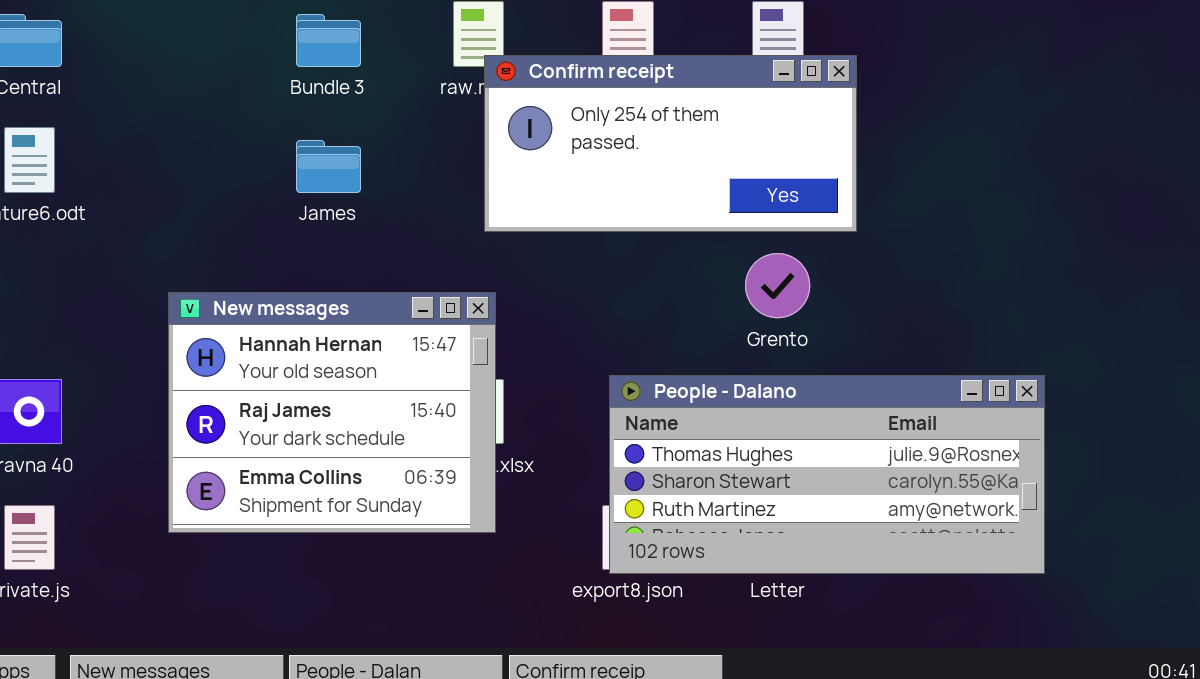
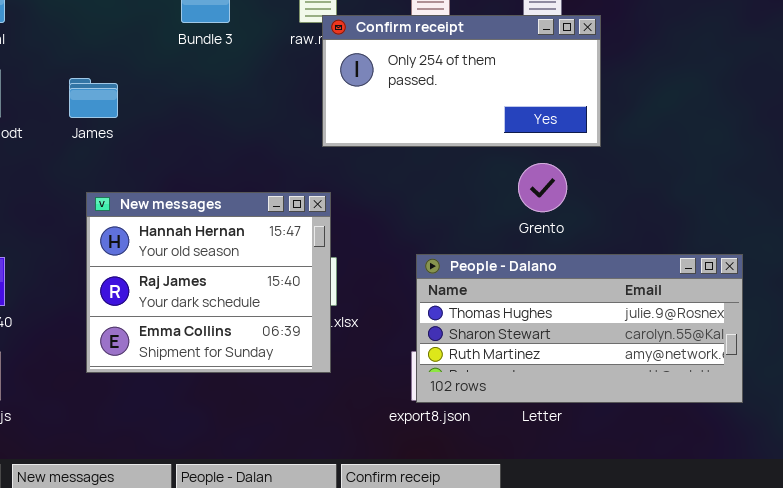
James: [296,140,361,193] -> [69,78,118,118], moved

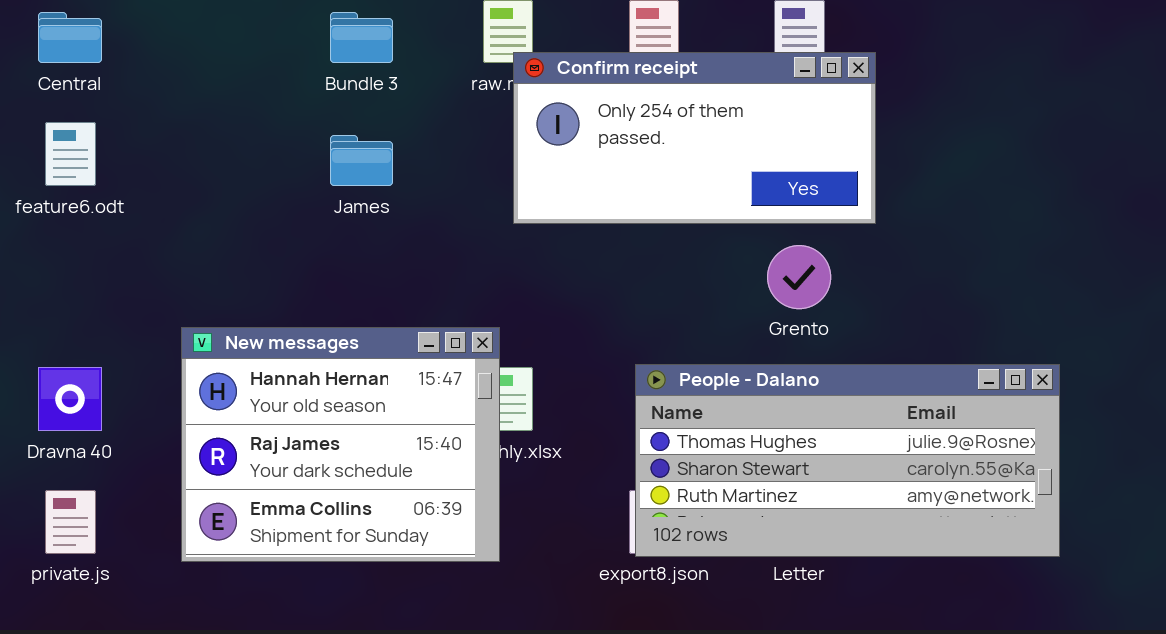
James: [69,78,118,118] -> [330,135,393,186], moved
New messages: [86,192,331,373] -> [181,327,500,562], moved

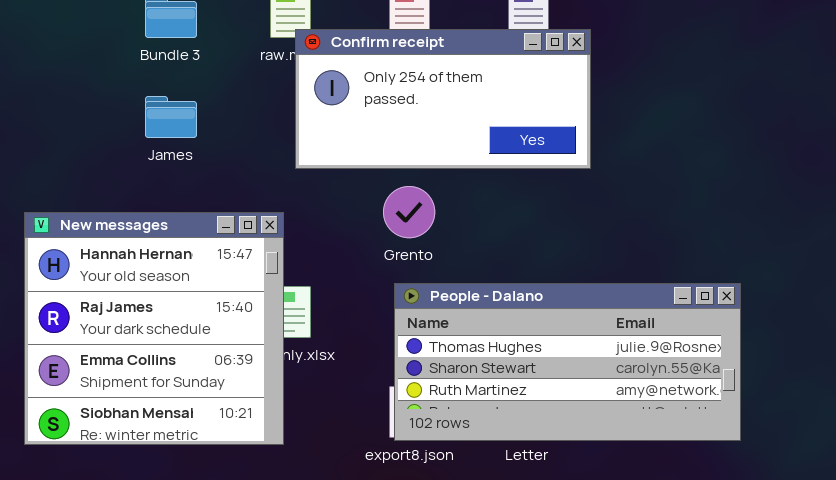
Grento: [767,245,831,309] -> [383,186,435,238], moved
New messages: [181,327,500,562] -> [24,212,284,445], resized

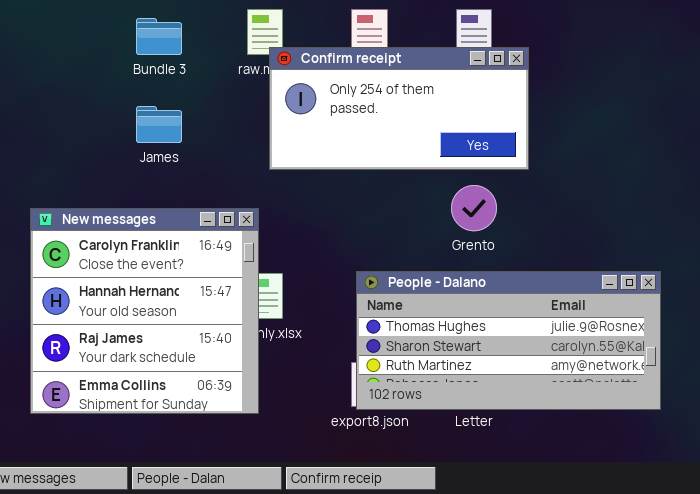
Grento: [383,186,435,238] -> [451,185,497,231], moved
New messages: [24,212,284,445] -> [30,208,259,414], scrolled up 1 row

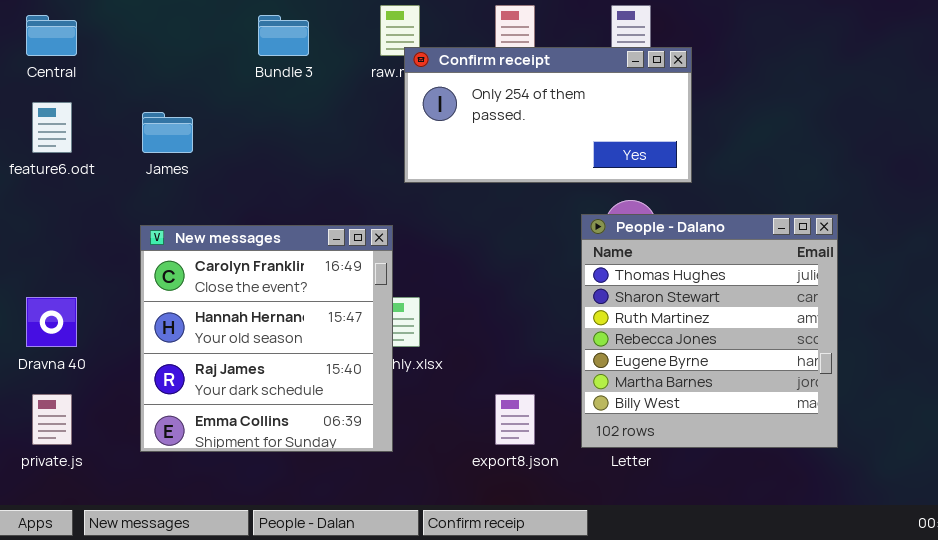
James: [136,106,182,143] -> [142,112,193,153], moved
People - Dalano: [356,271,661,410] -> [581,214,838,448], resized

